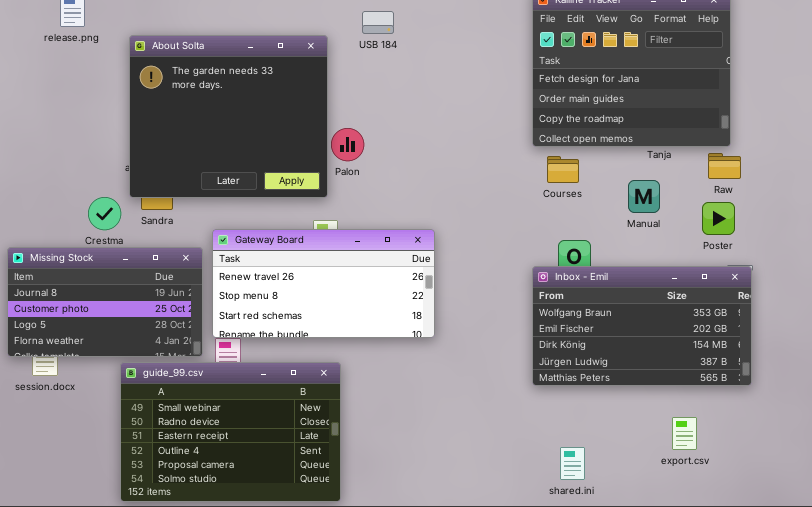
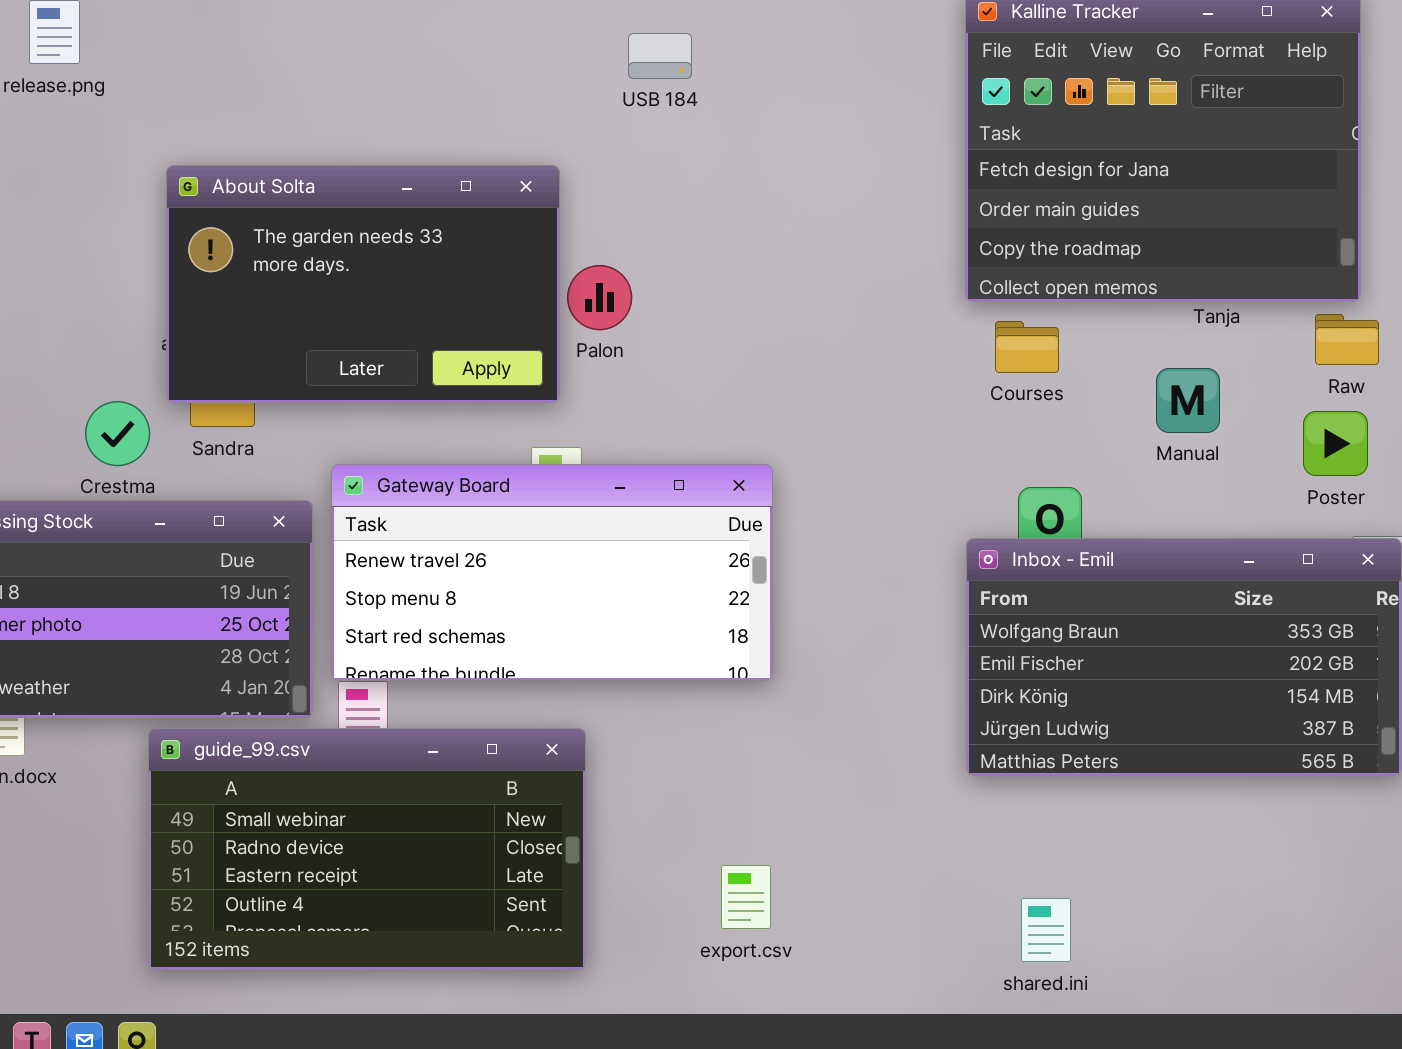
About Solta: [129,35,328,198] -> [166,165,560,403], resized
guide_99.csv: [120,362,341,502] -> [148,728,586,970], resized
export.csv: [672,417,697,450] -> [721,865,771,929], moved

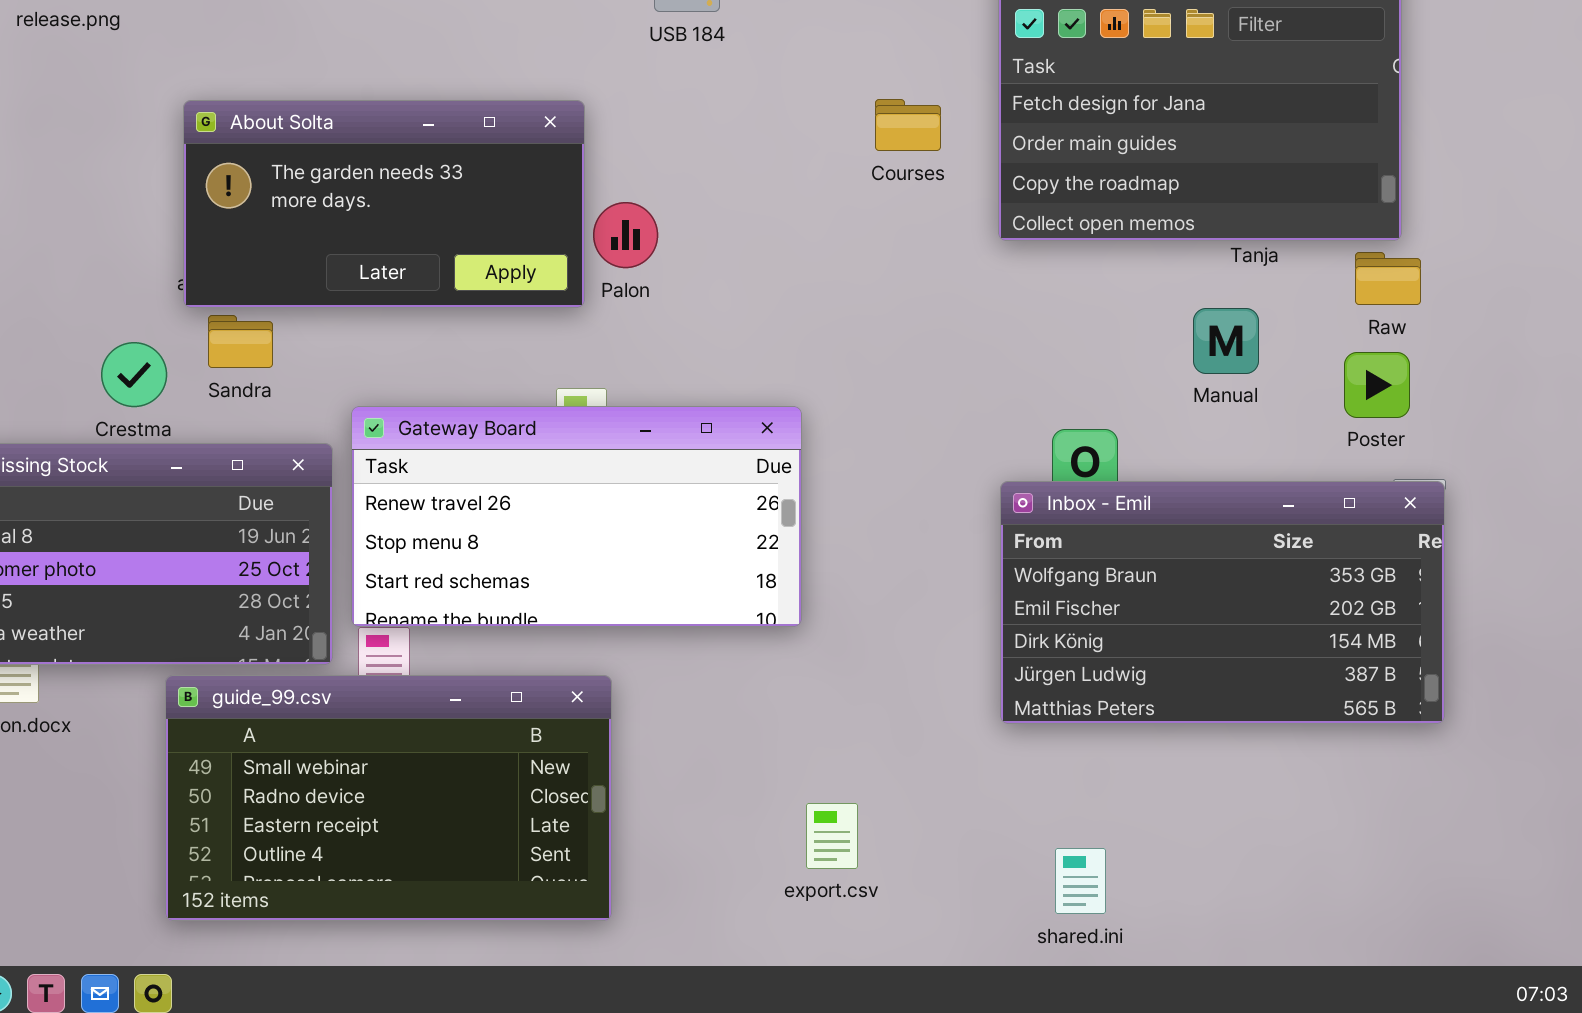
About Solta: [166,165,560,403] -> [183,100,585,308], resized
Courses: [995,321,1059,373] -> [875,99,941,151], moved
export.csv: [721,865,771,929] -> [806,803,858,869], moved

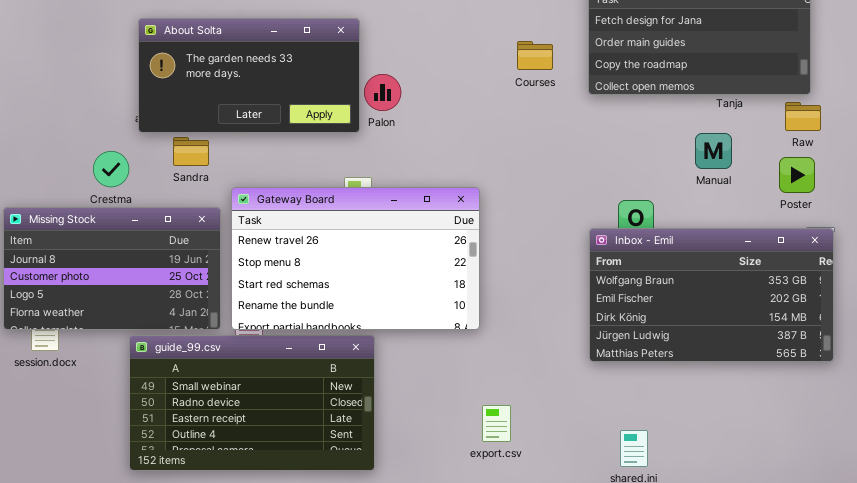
Courses: [875,99,941,151] -> [517,41,553,70], moved
Sandra: [208,315,273,368] -> [173,137,209,166], moved
Gateway Board: [351,406,802,627] -> [231,187,480,330], resized

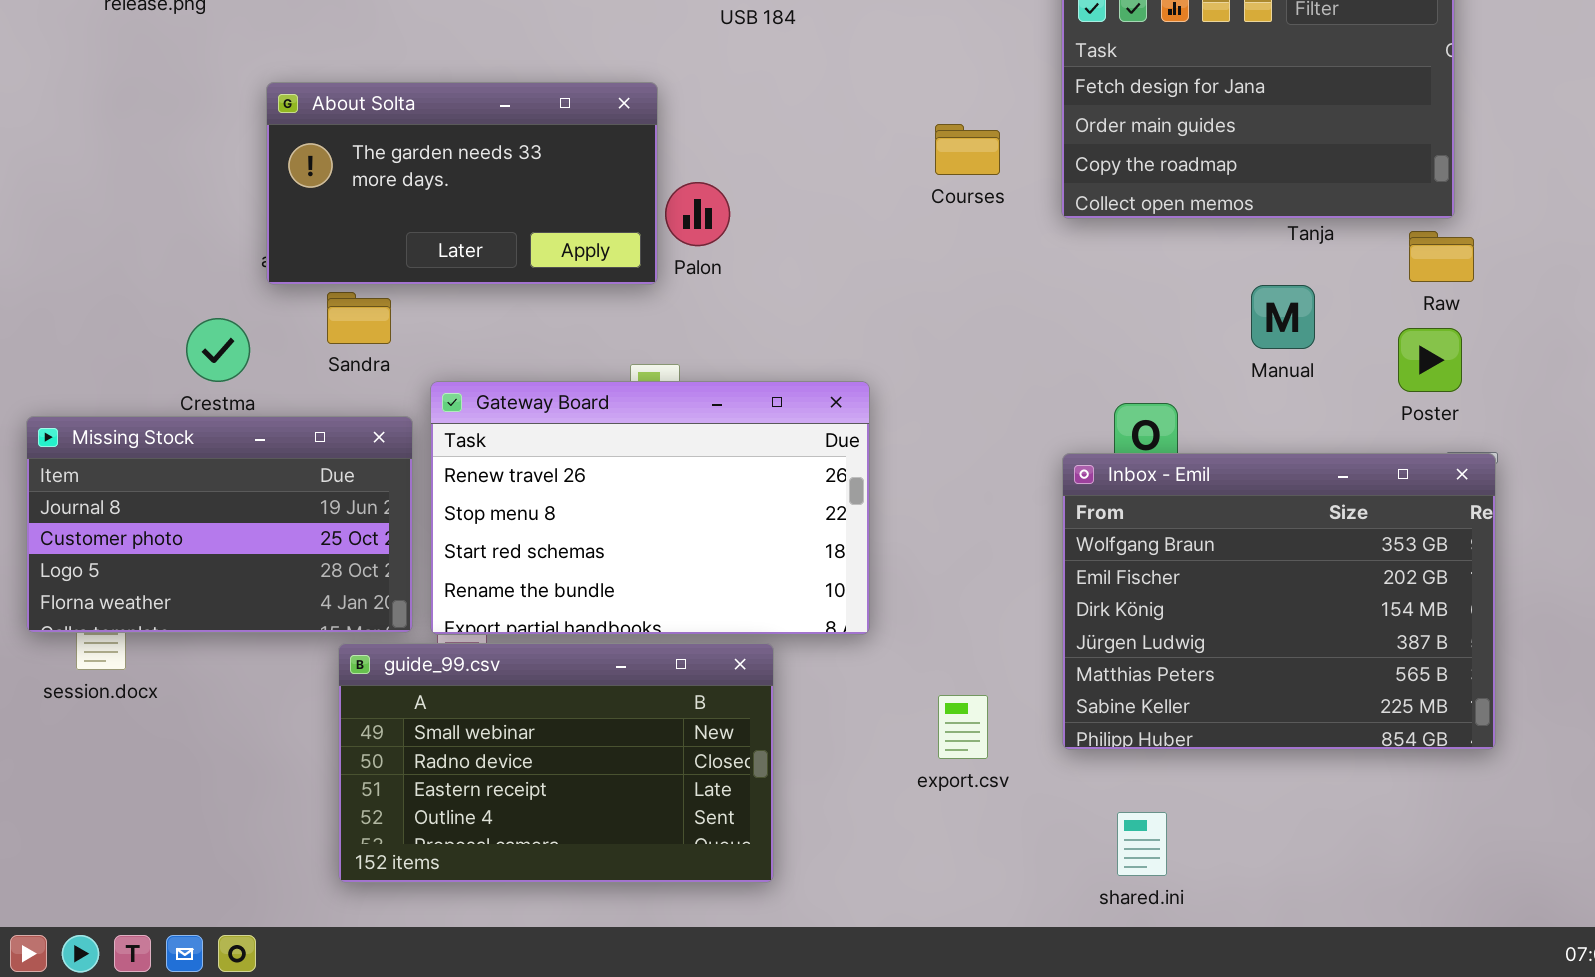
Inbox - Emil: [589,228,834,362] -> [1062,453,1496,750], resized
guide_99.csv: [129,335,375,471] -> [338,643,774,883], moved
export.csv: [482,405,511,442] -> [938,695,988,759], moved

